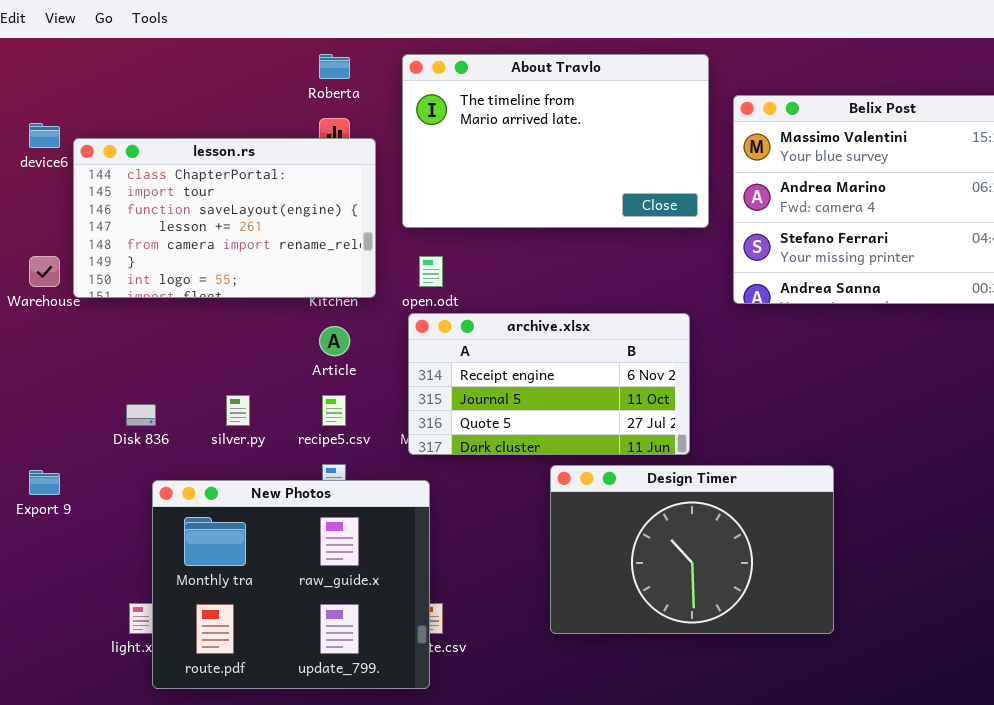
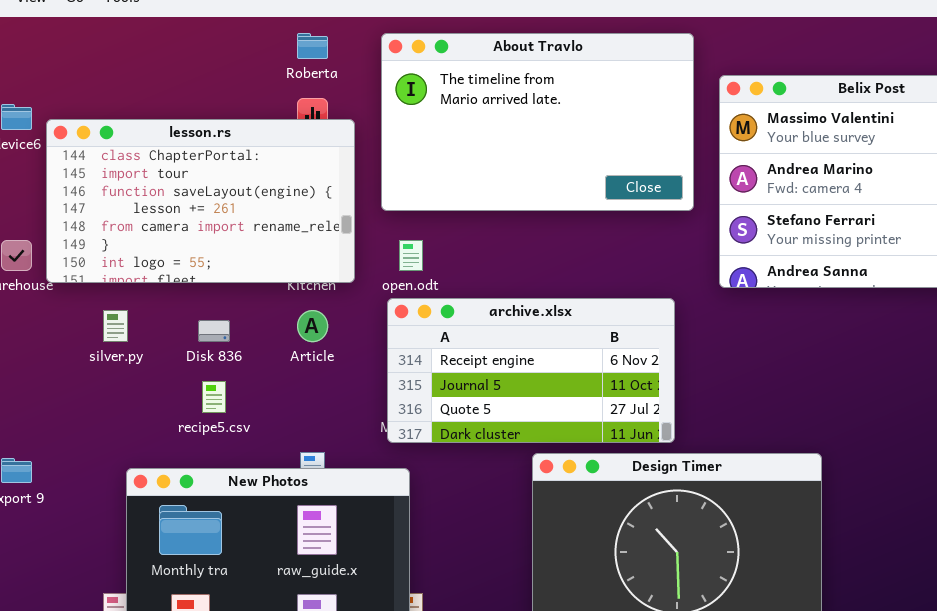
silver.py: [226,395,250,426] -> [103,310,128,342], moved
recipe5.csv: [322,395,346,426] -> [202,381,226,413], moved
Disk 836: [126,404,156,426] -> [198,320,230,342], moved

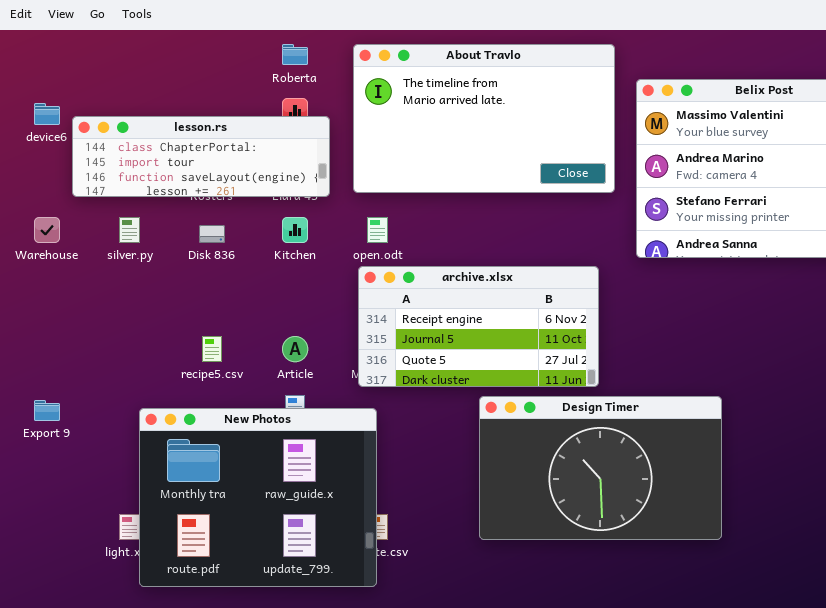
lesson.rs: [46,119,355,283] -> [72,116,330,197], resized
silver.py: [103,310,128,342] -> [119,217,140,243], moved
Article: [297,310,328,342] -> [282,336,308,362], moved
Disk 836: [198,320,230,342] -> [199,225,225,243], moved

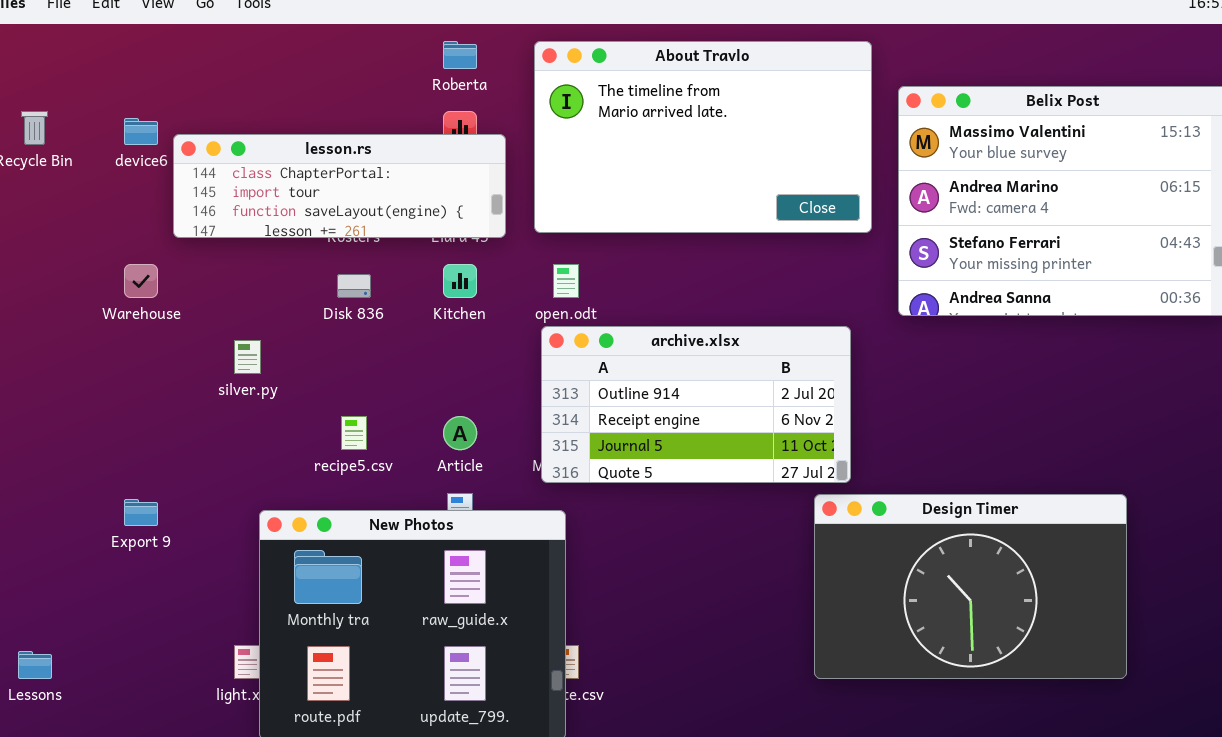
silver.py: [119,217,140,243] -> [234,340,261,374], moved
archive.xlsx: [358,266,599,387] -> [541,326,851,483], scrolled up 1 row
Design Timer: [479,396,722,540] -> [814,494,1127,679], moved

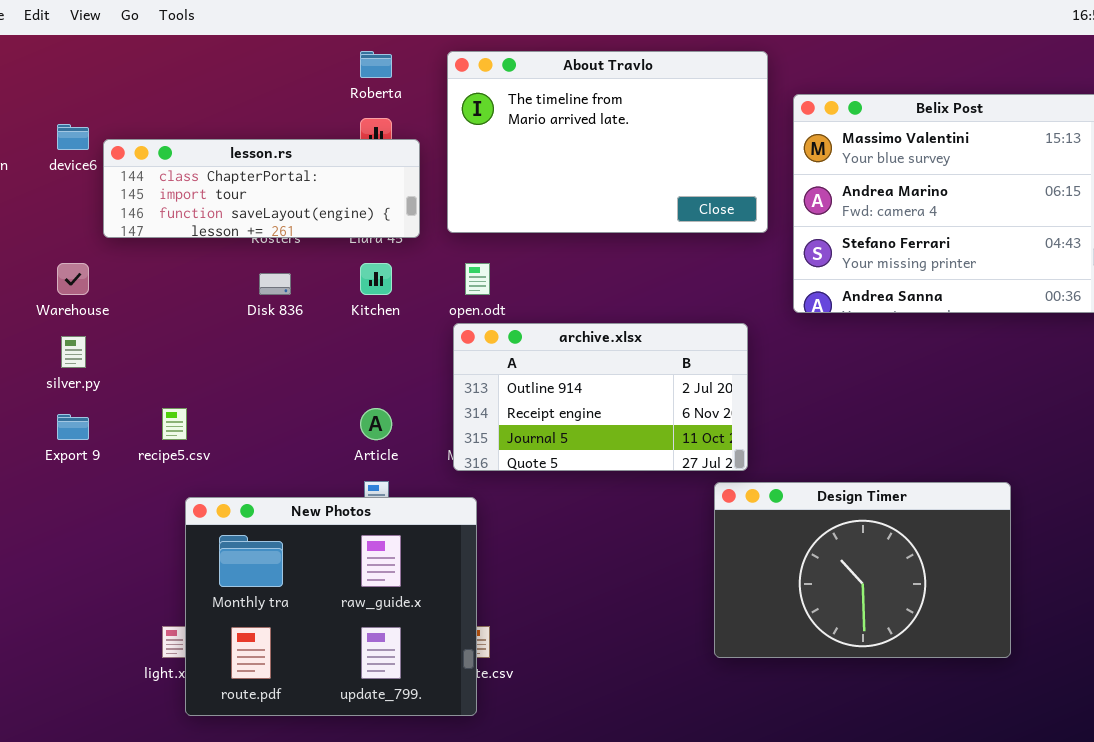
silver.py: [234,340,261,374] -> [61,336,86,368], moved
recipe5.csv: [341,416,367,450] -> [162,408,187,440], moved
Export 9: [124,499,158,526] -> [57,414,89,440], moved

